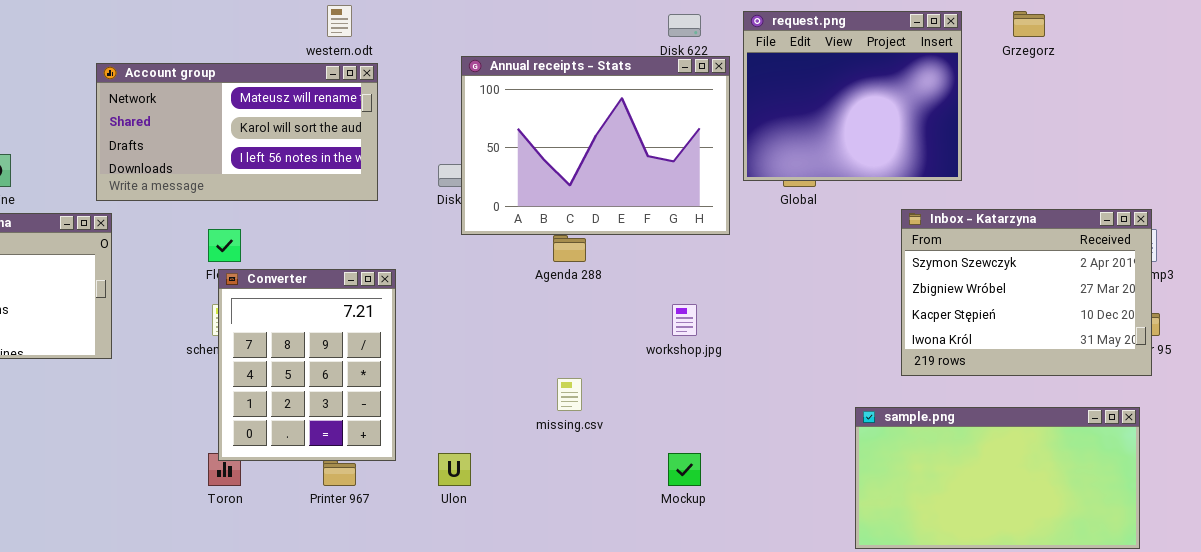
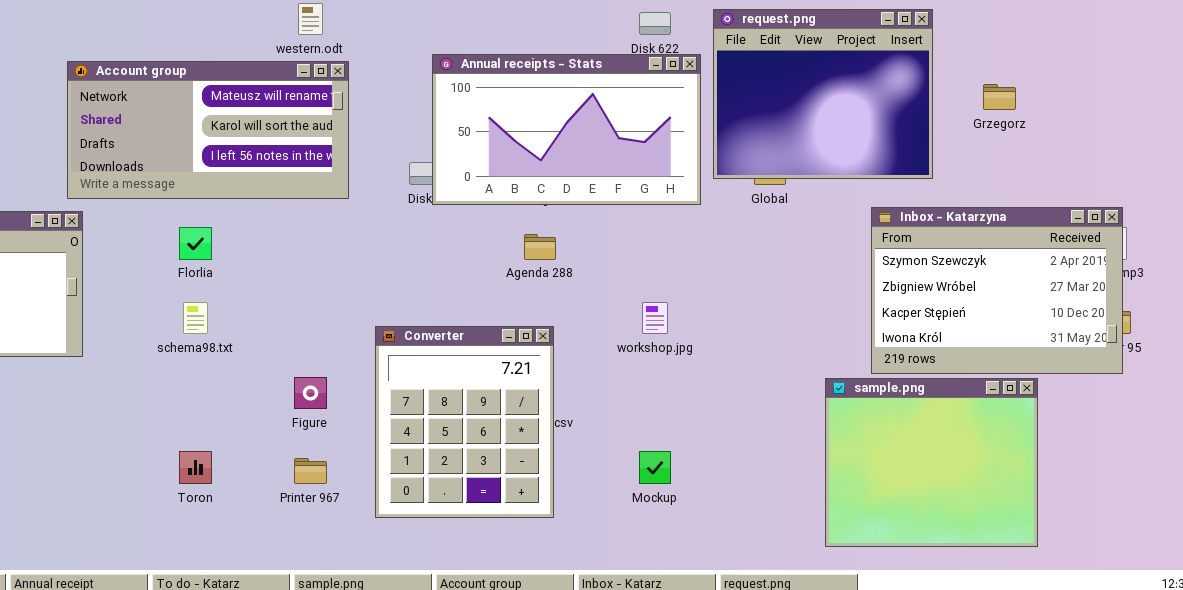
Grzegorz: [1013,11,1045,37] -> [983,84,1016,110], moved
Annual receipts - Stats: [461,56,730,235] -> [432,54,701,205], resized
Converter: [218,269,396,461] -> [375,326,554,518], moved
sample.png: [855,407,1140,549] -> [825,378,1038,547], resized

